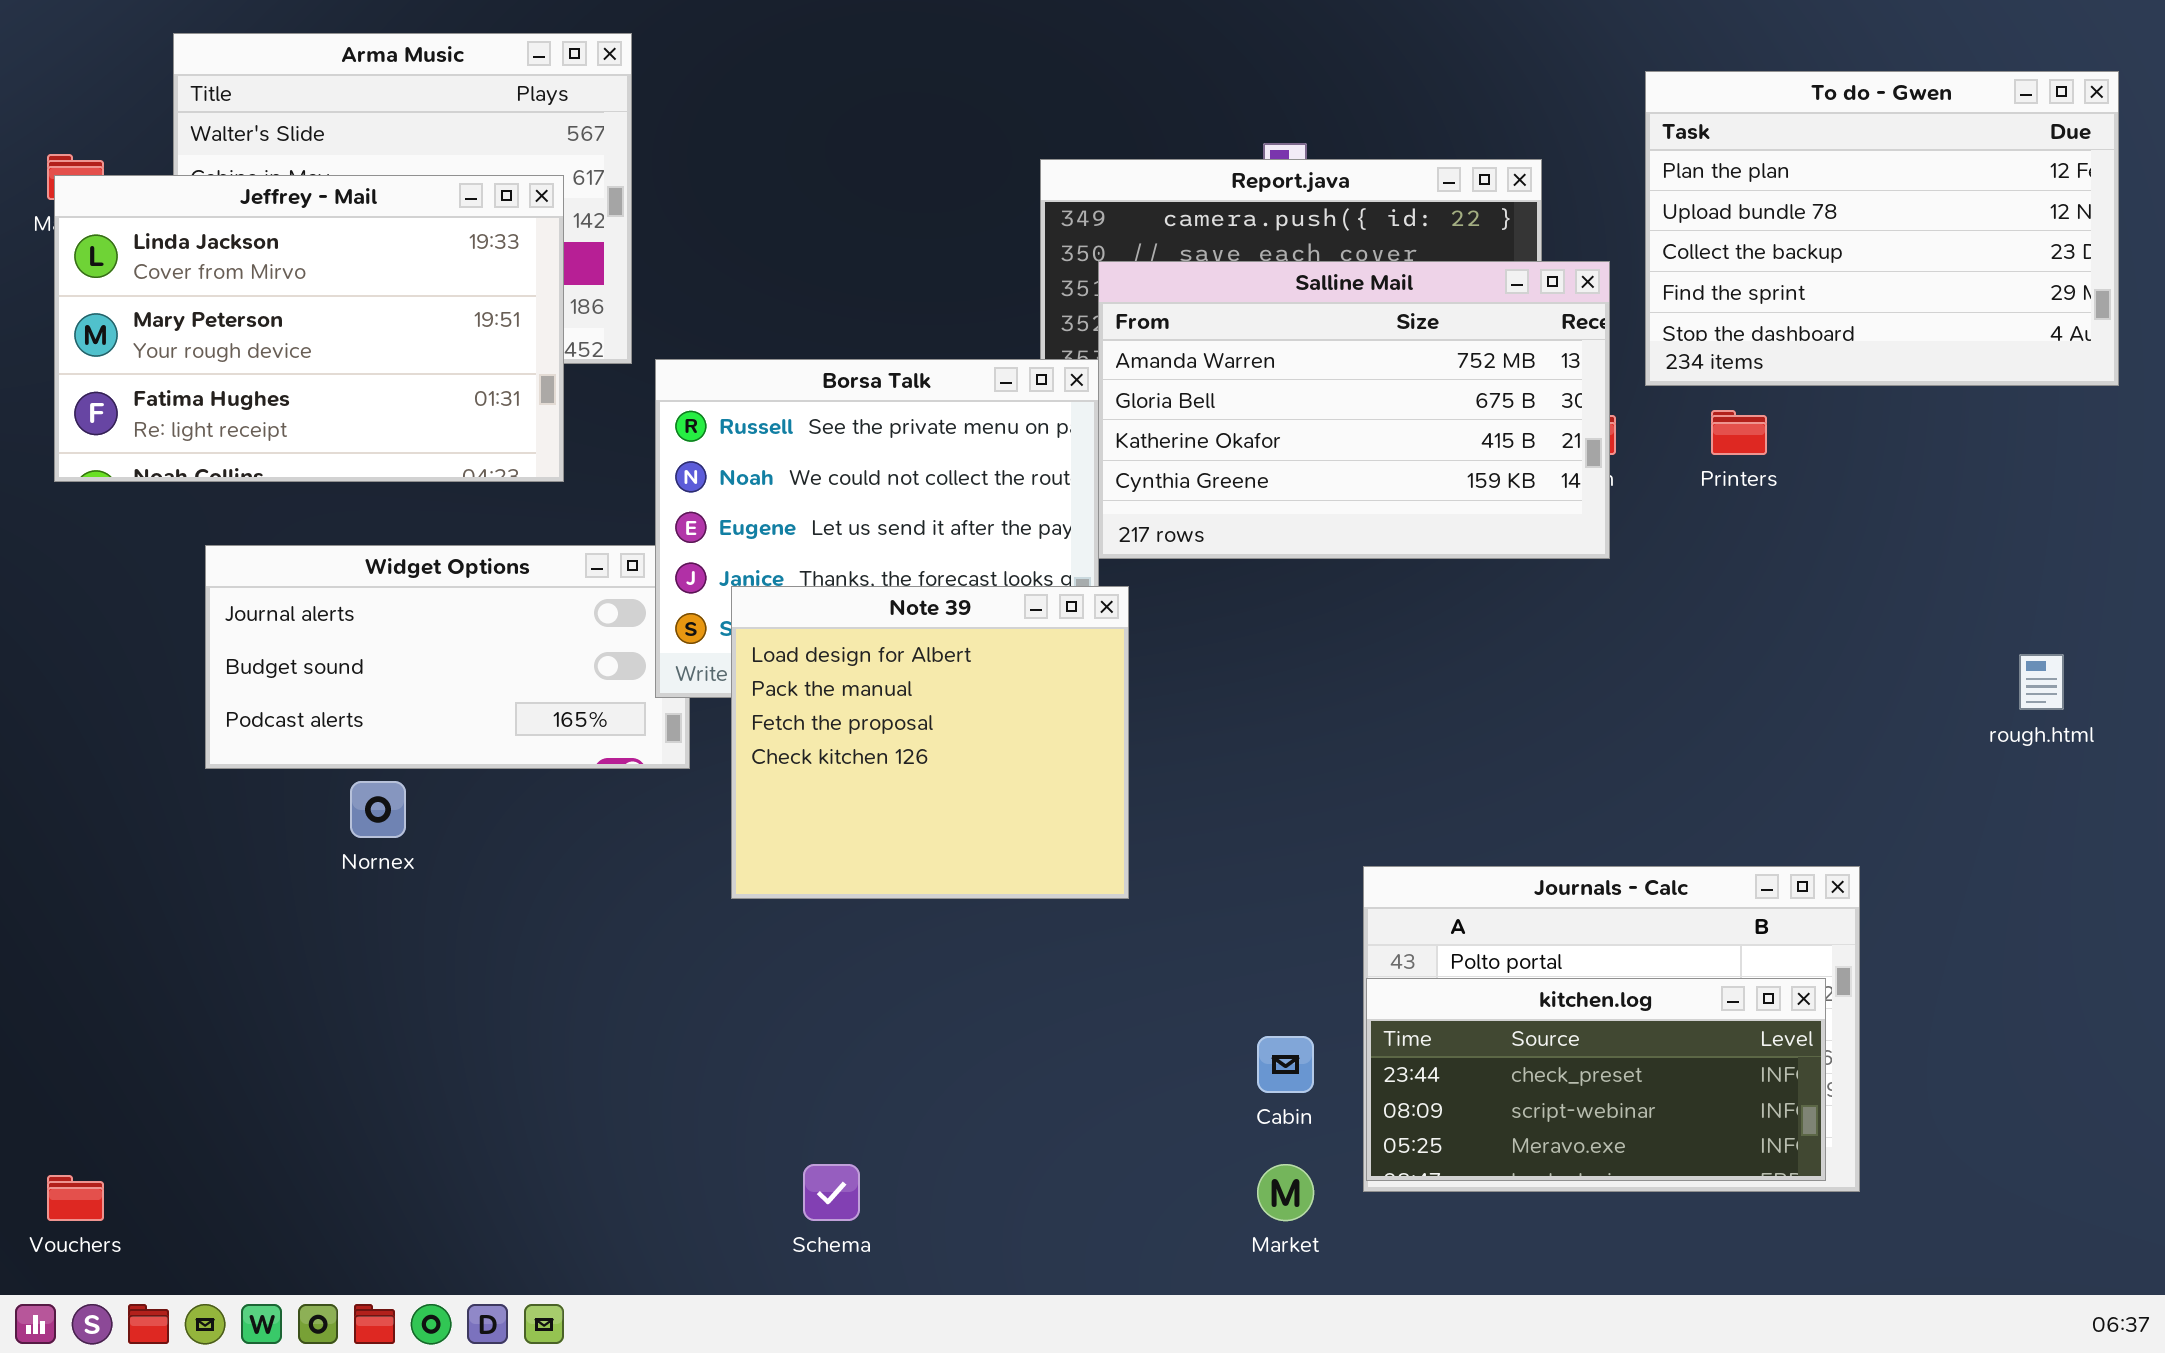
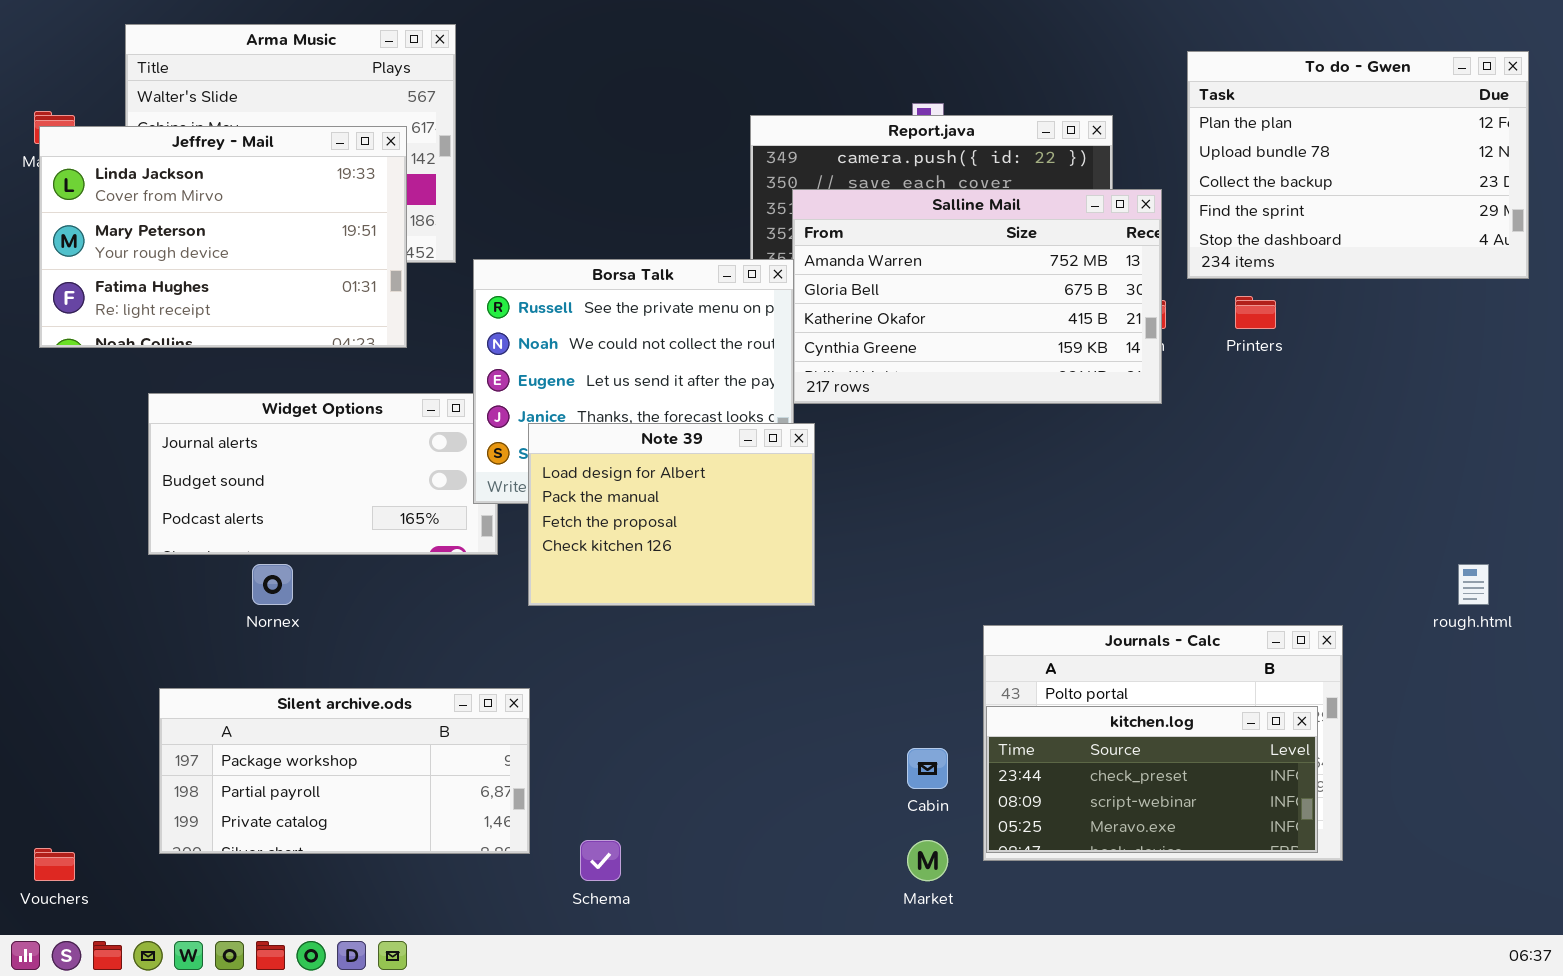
Note 39: [731,586,1129,899] -> [528,423,815,606], resized
rough.html: [2019,654,2064,710] -> [1458,564,1489,605], moved
Silent archive.ods: none -> [159,688,530,854], opened

